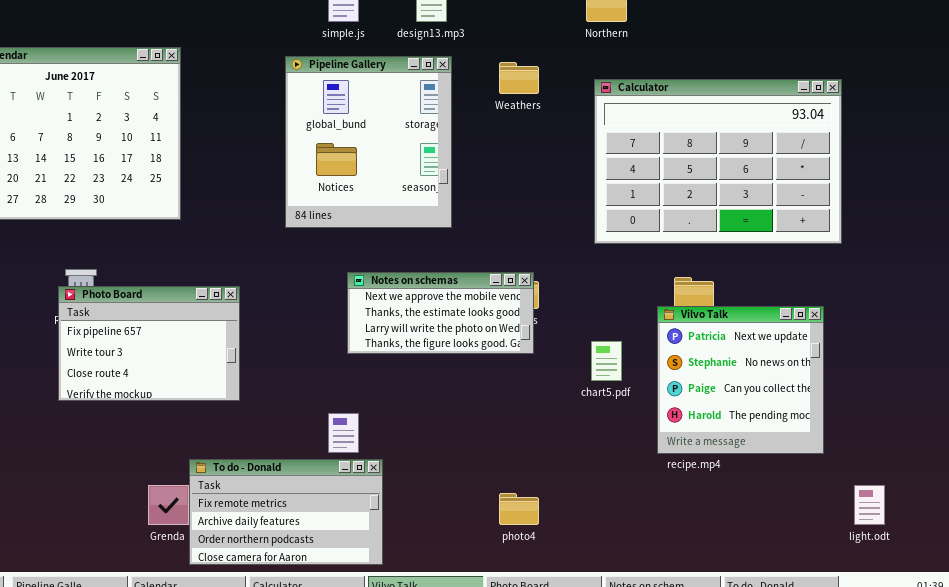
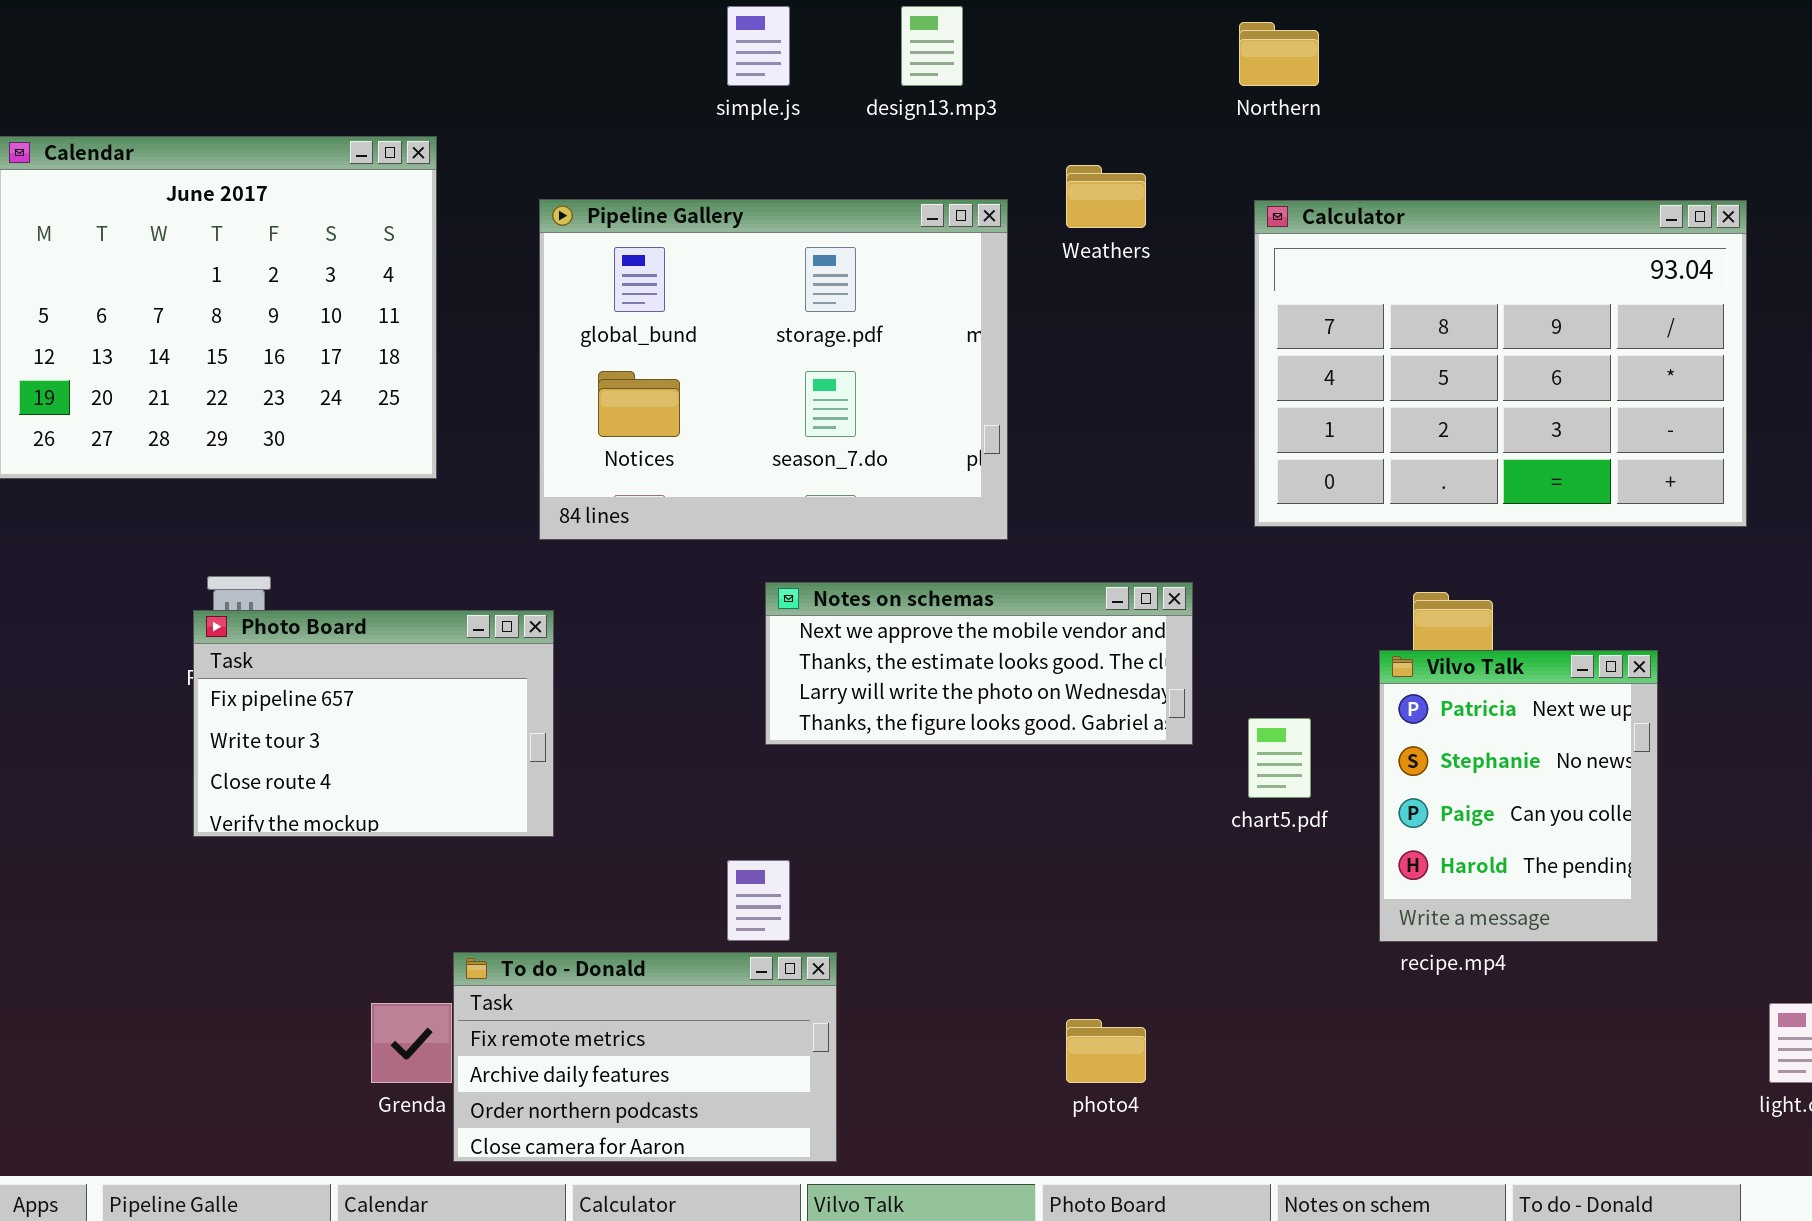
Pipeline Gallery: [285,56,452,228] -> [539,199,1008,540], moved, resized
Notes on schemas: [347,272,534,354] -> [765,582,1193,745], resized
Vilvo Talk: [657,306,824,454] -> [1379,650,1658,942], resized

